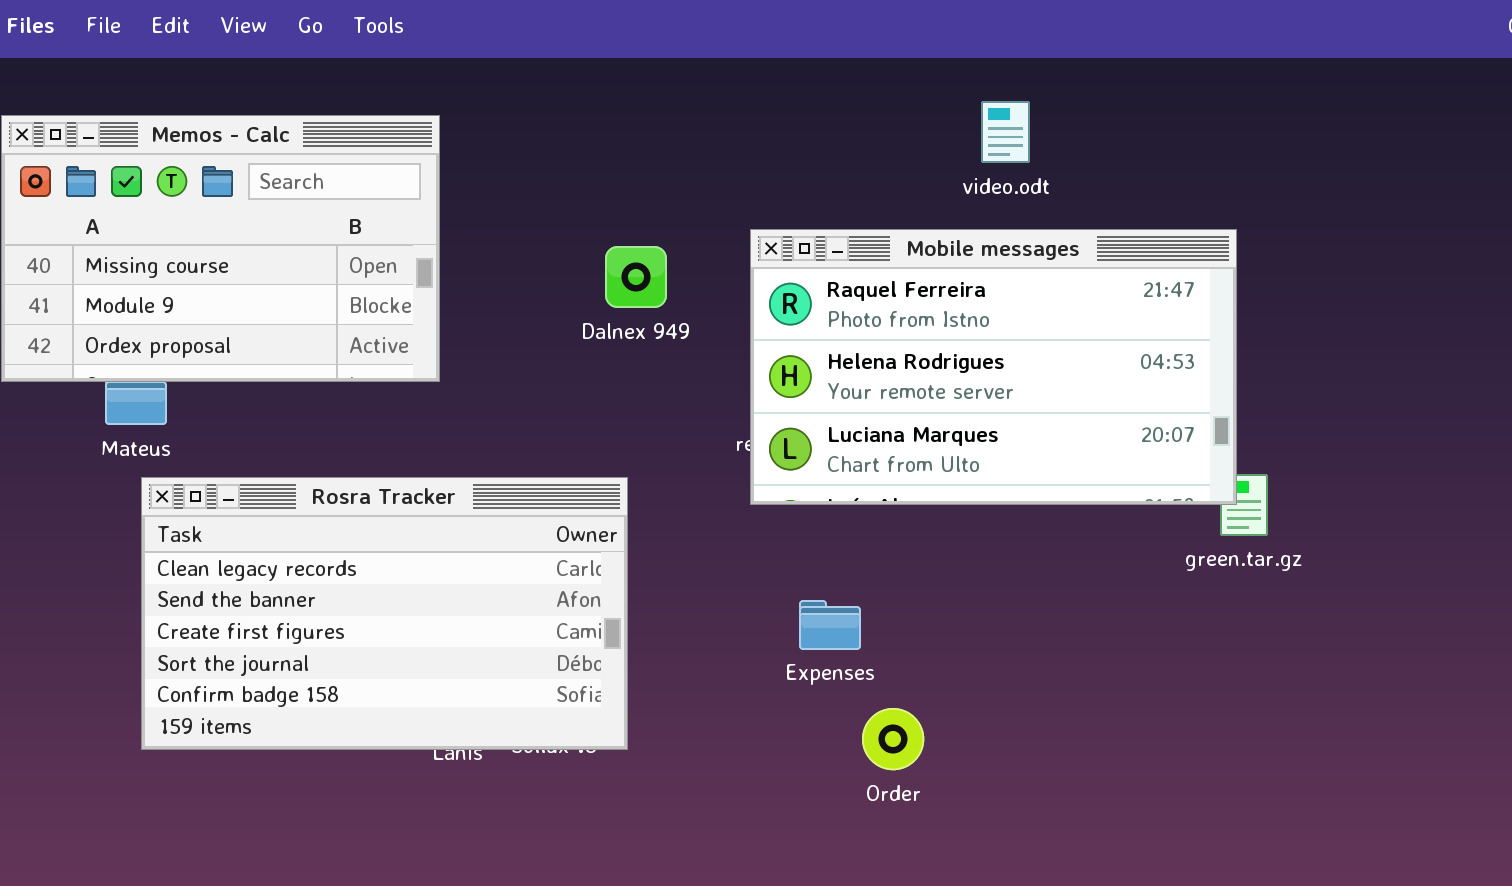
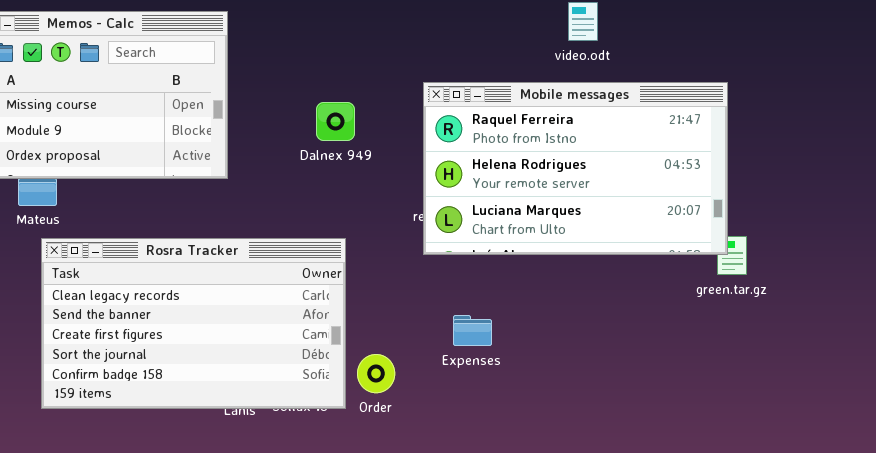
Dalnex 949: [605,246,667,308] -> [316,102,355,141], moved
Order: [862,708,924,770] -> [357,354,395,393], moved

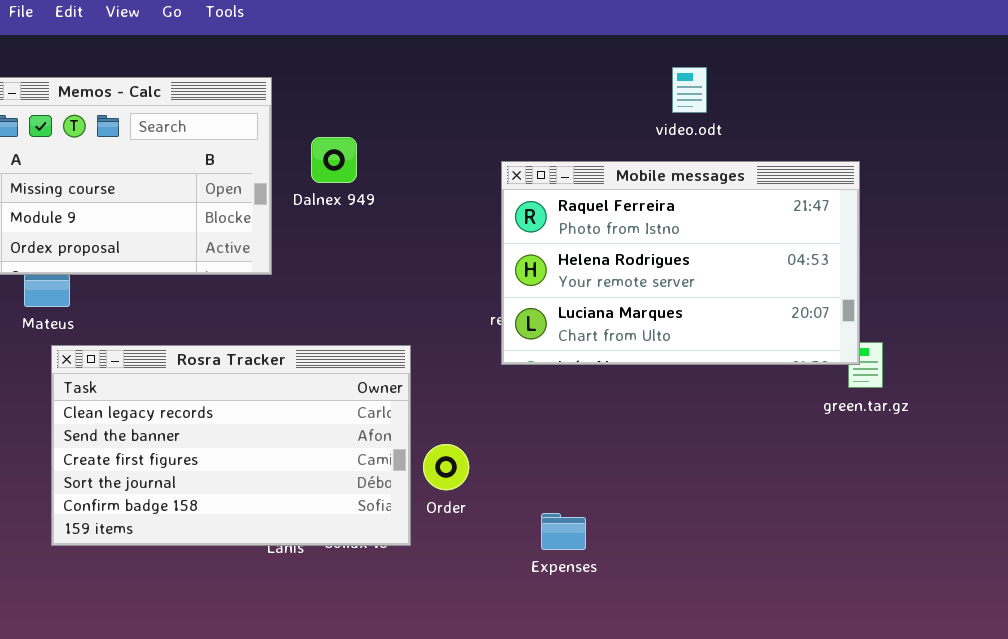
Dalnex 949: [316,102,355,141] -> [311,137,357,183], moved
Expenses: [453,315,492,346] -> [541,513,586,550], moved
Order: [357,354,395,393] -> [423,444,469,490], moved

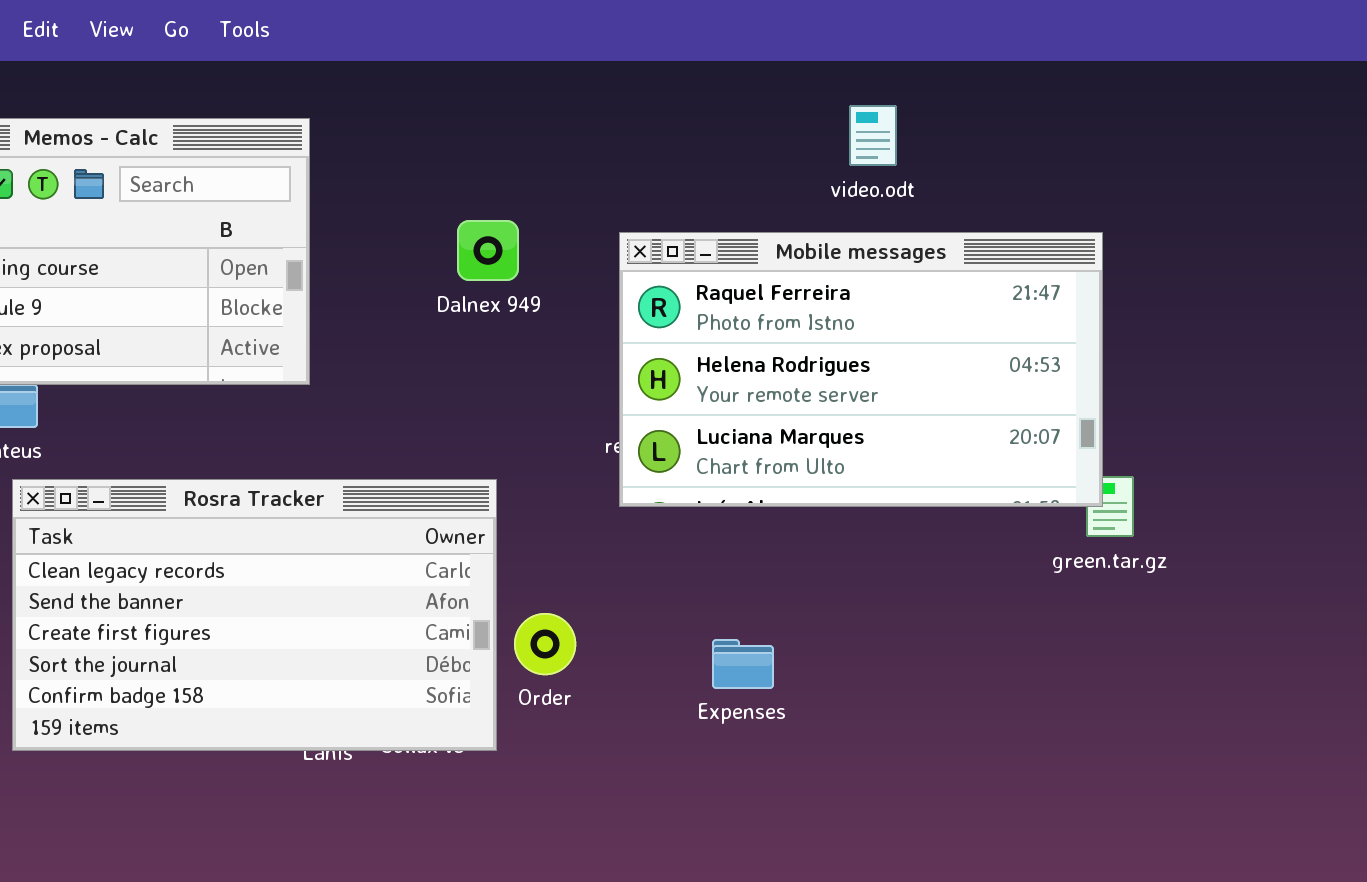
Dalnex 949: [311,137,357,183] -> [457,220,519,281], moved
Expenses: [541,513,586,550] -> [712,639,774,689], moved

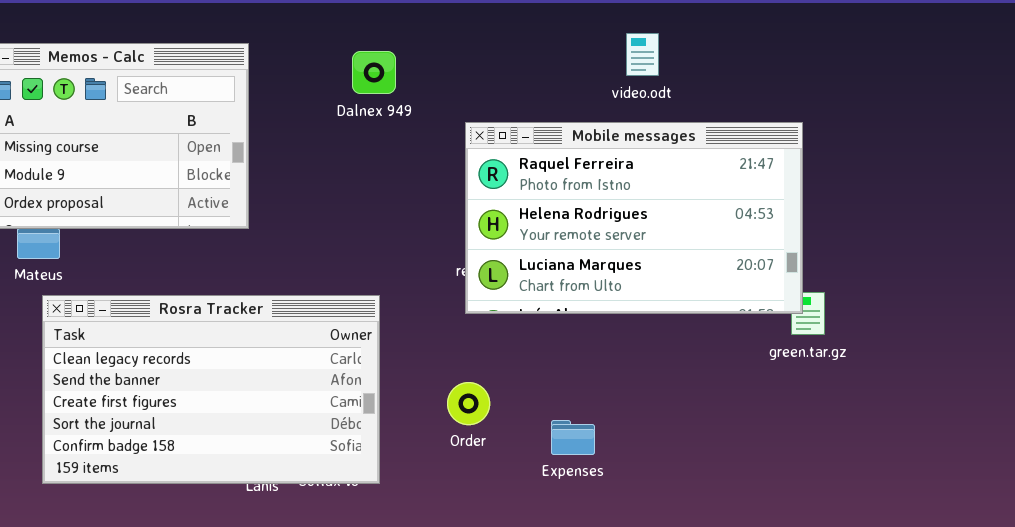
Dalnex 949: [457,220,519,281] -> [352,51,396,94], moved
Order: [514,613,576,675] -> [447,382,490,425], moved
Expenses: [712,639,774,689] -> [551,420,595,455], moved

